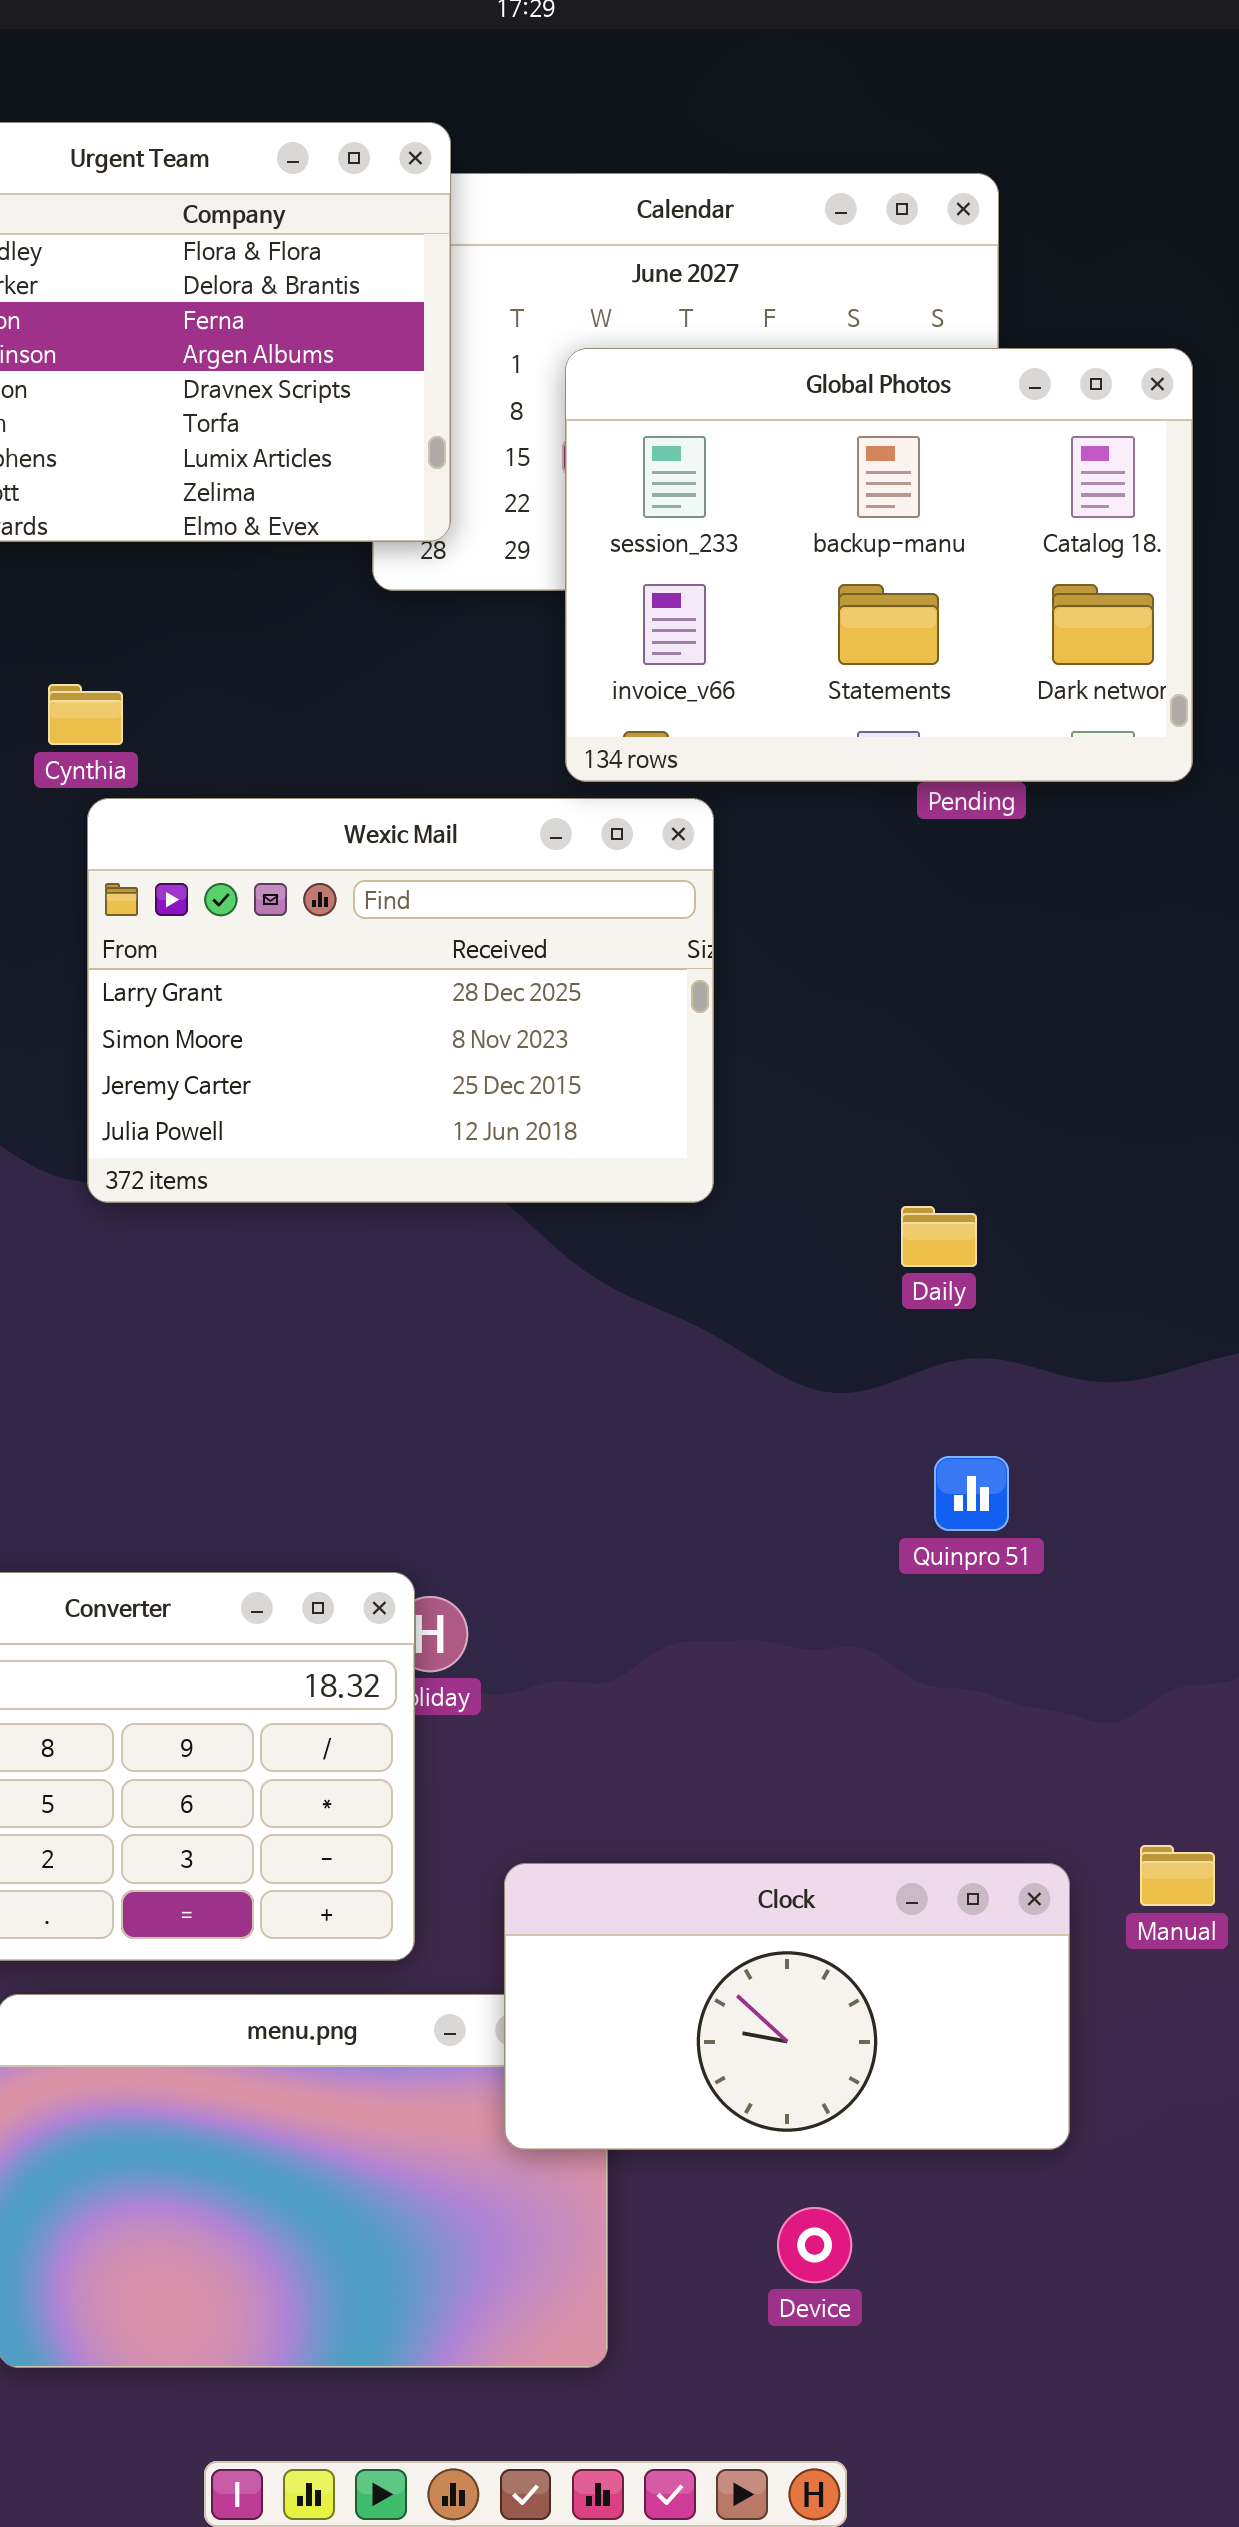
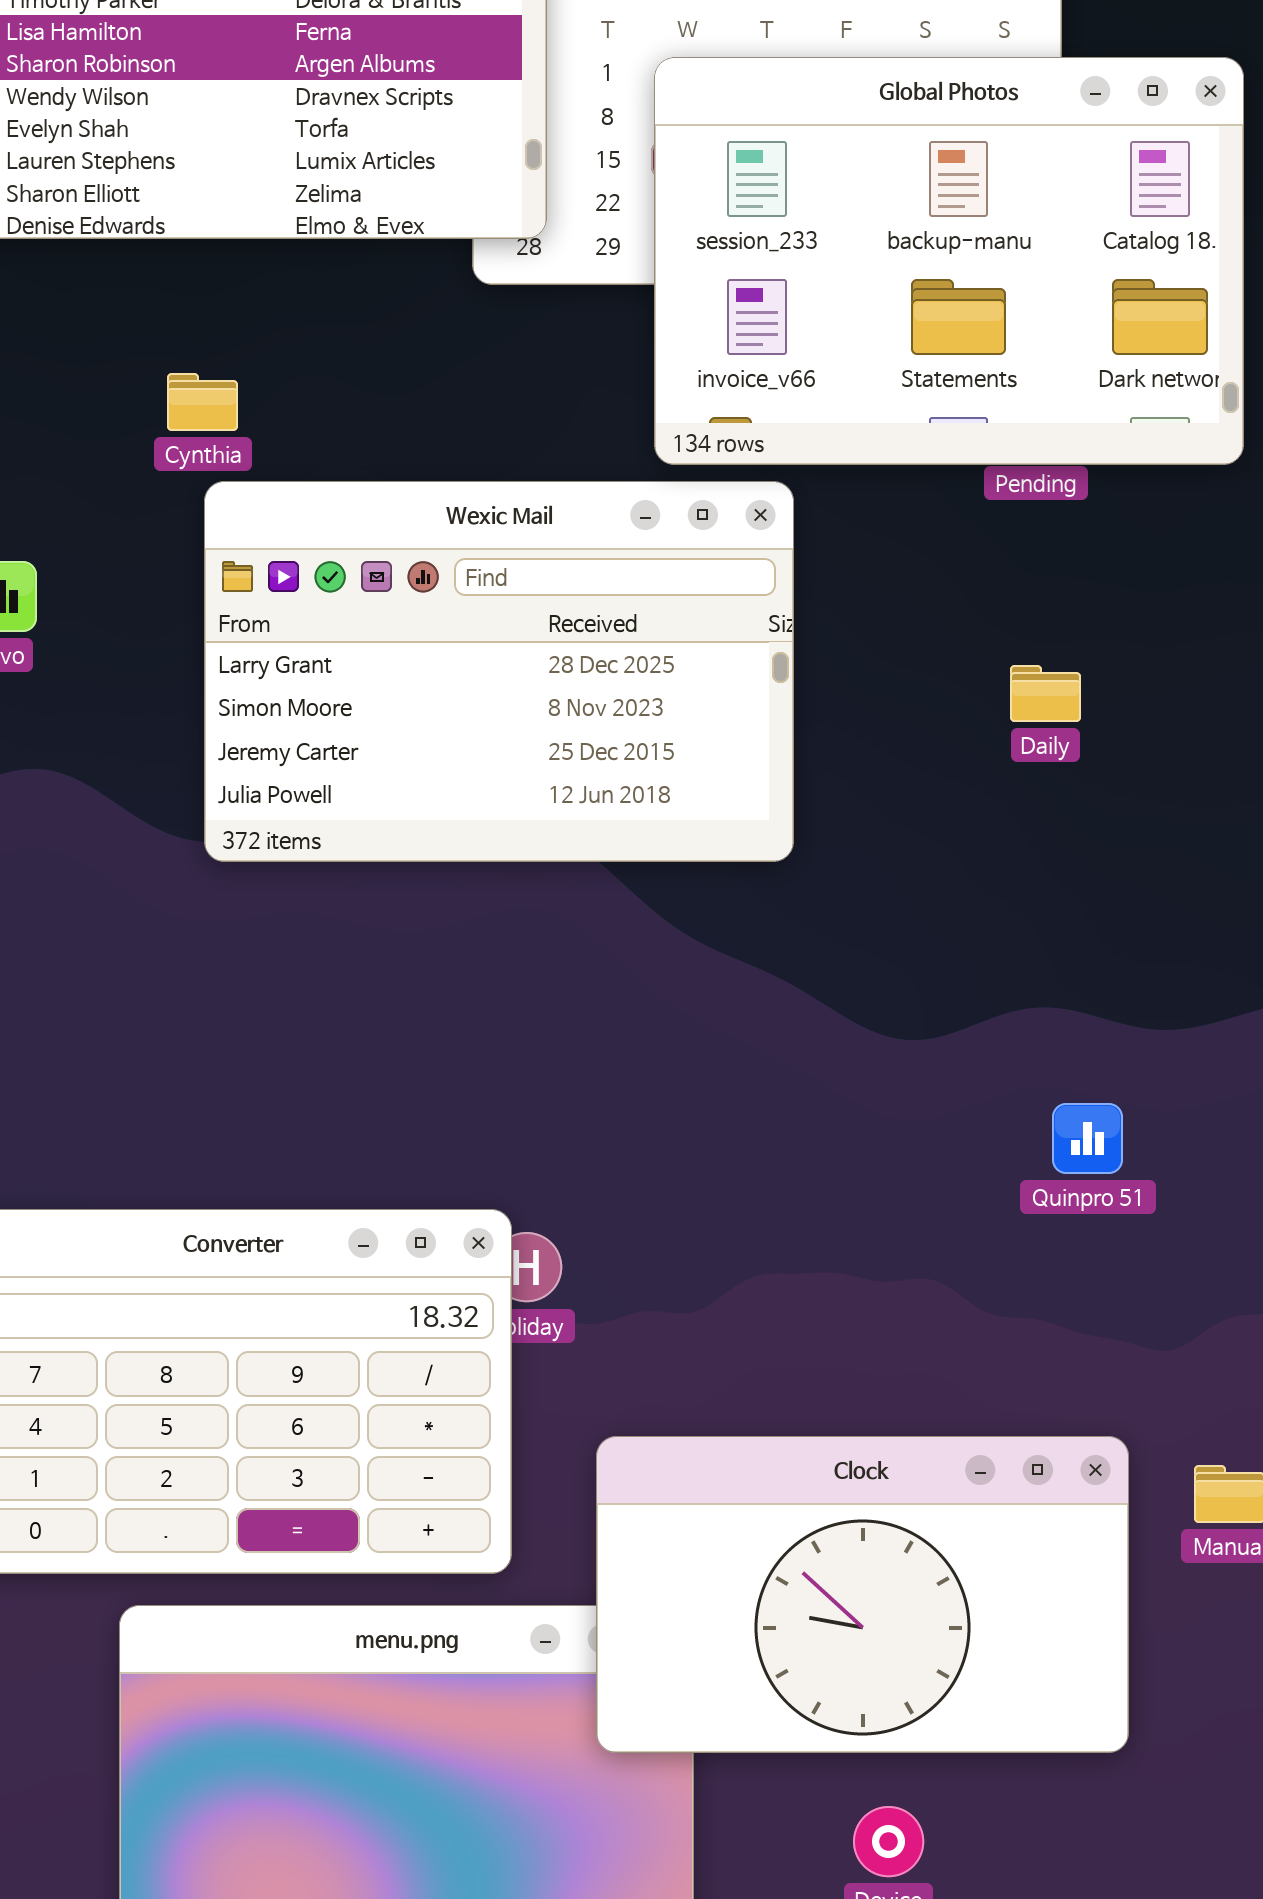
Daily: [901,1206,977,1267] -> [1010,665,1081,722], moved
Quinpro 51: [934,1456,1009,1531] -> [1052,1103,1123,1174], moved
Clock: [504,1863,1070,2150] -> [596,1436,1129,1753], resized

